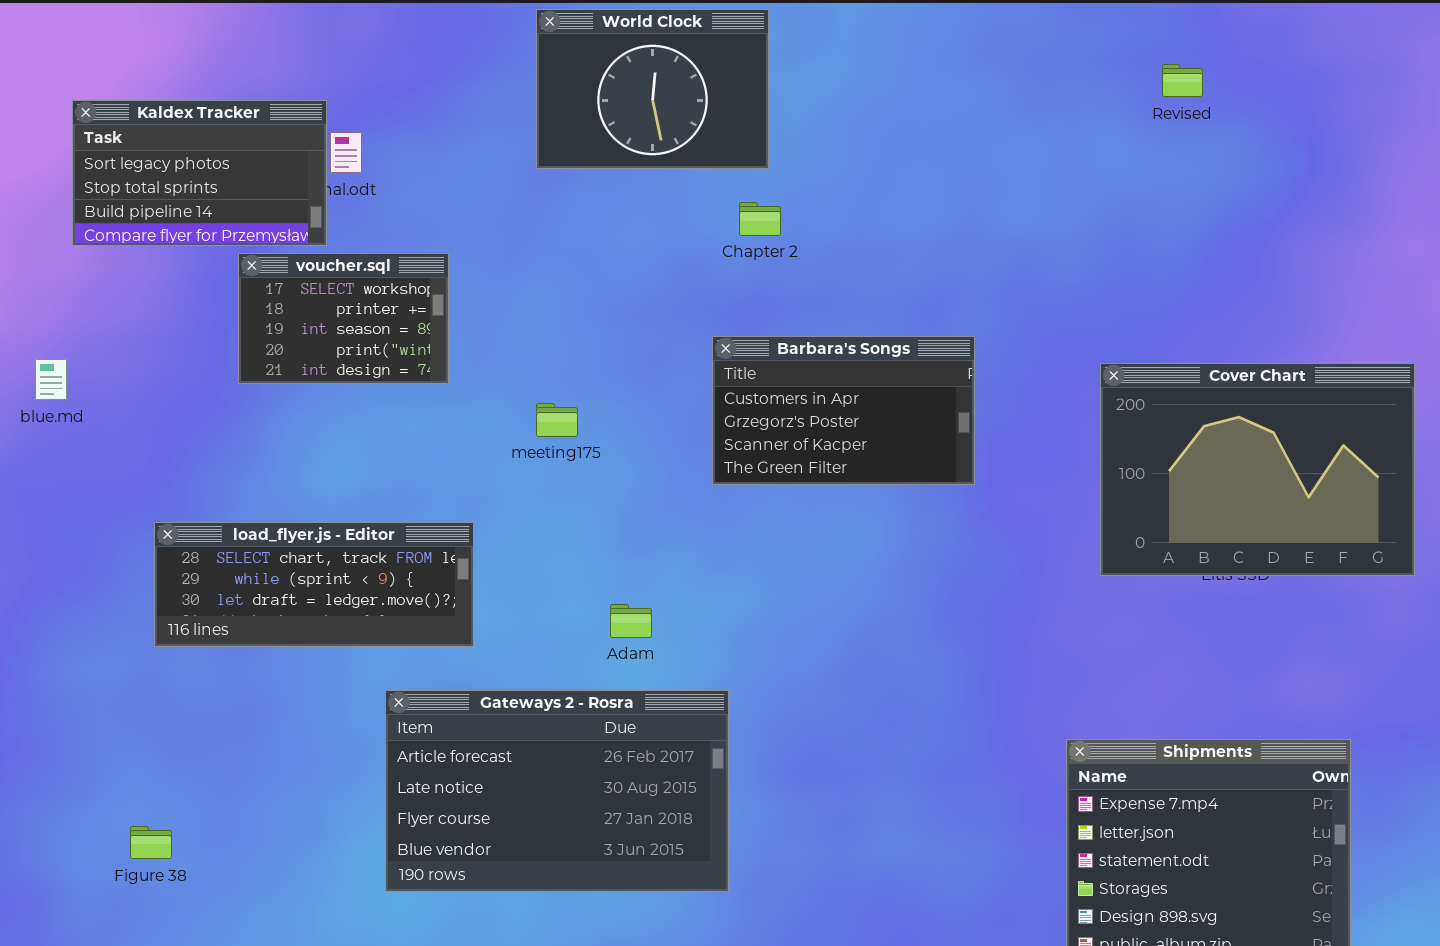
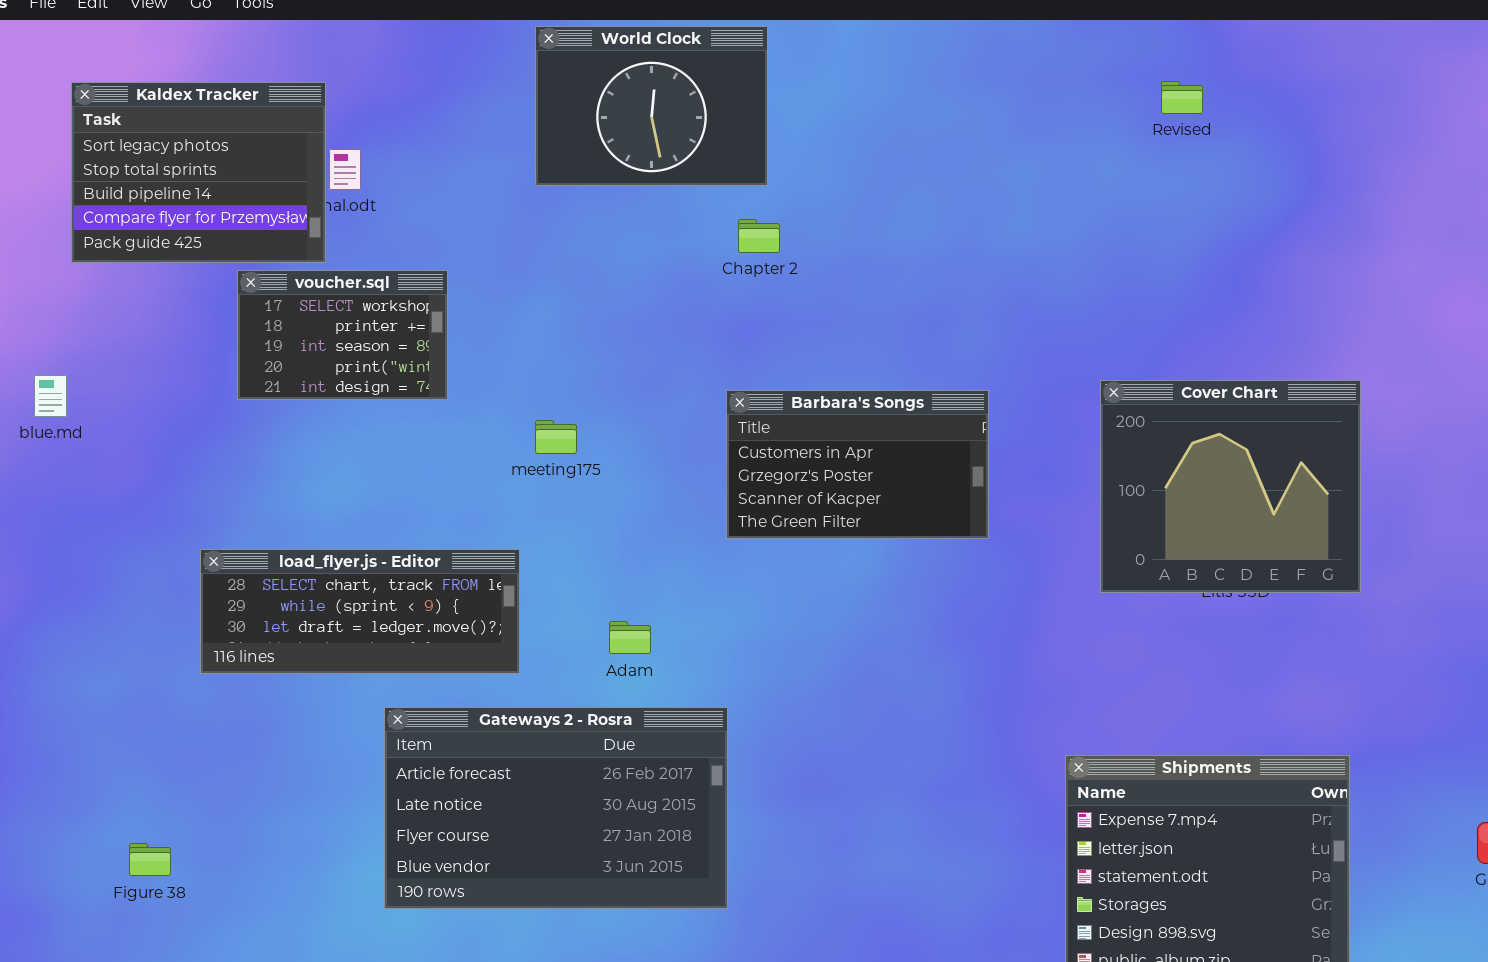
Kaldex Tracker: [72,100,327,246] -> [71,82,326,263], resized
Barbara's Songs: [712,336,975,485] -> [726,390,989,539], moved
Cover Chart: [1100,363,1415,576] -> [1100,380,1361,593], resized
load_flyer.js - Editor: [154,522,474,647] -> [200,549,520,674], moved

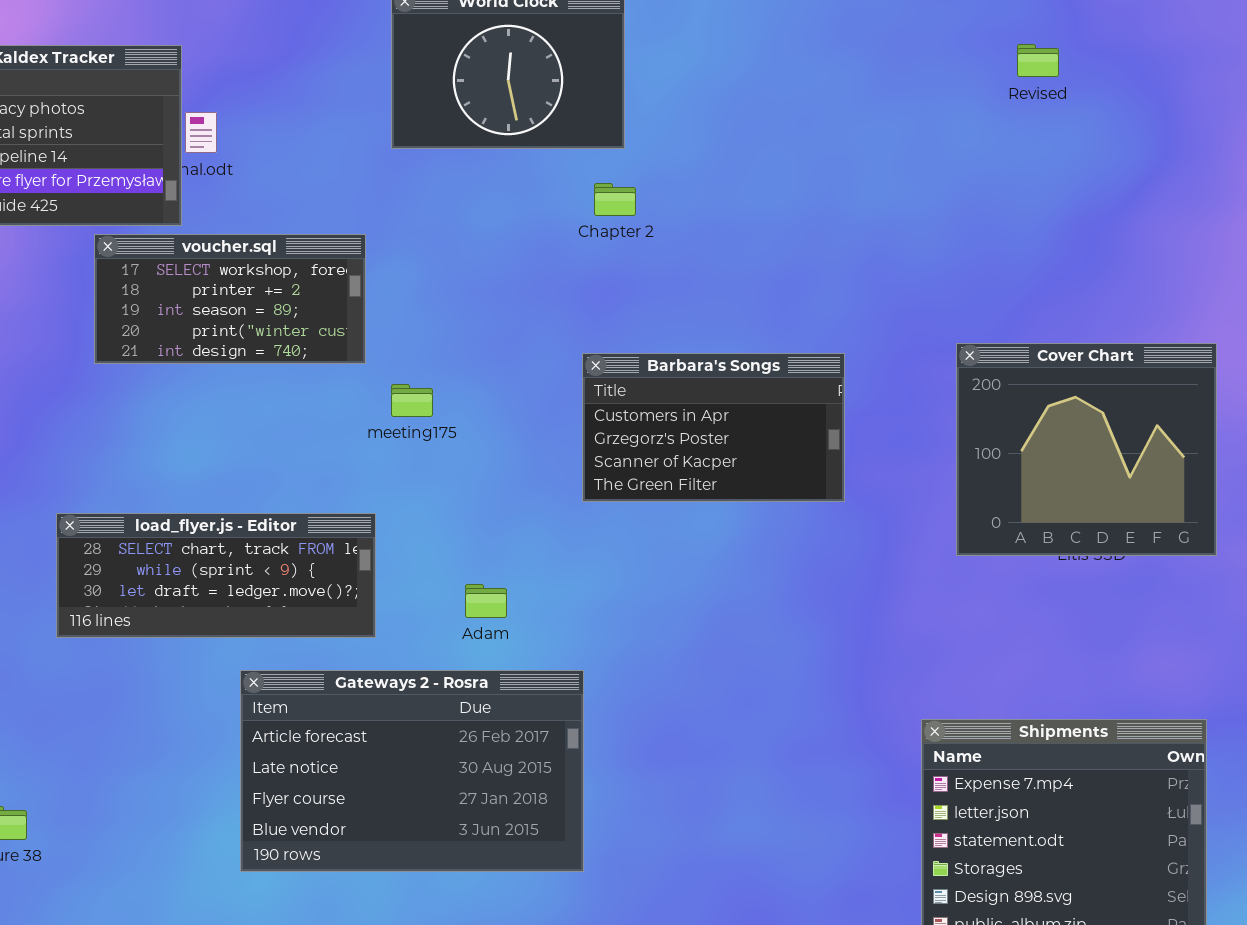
voucher.sql: [237,270,448,400] -> [94,234,366,364], resized

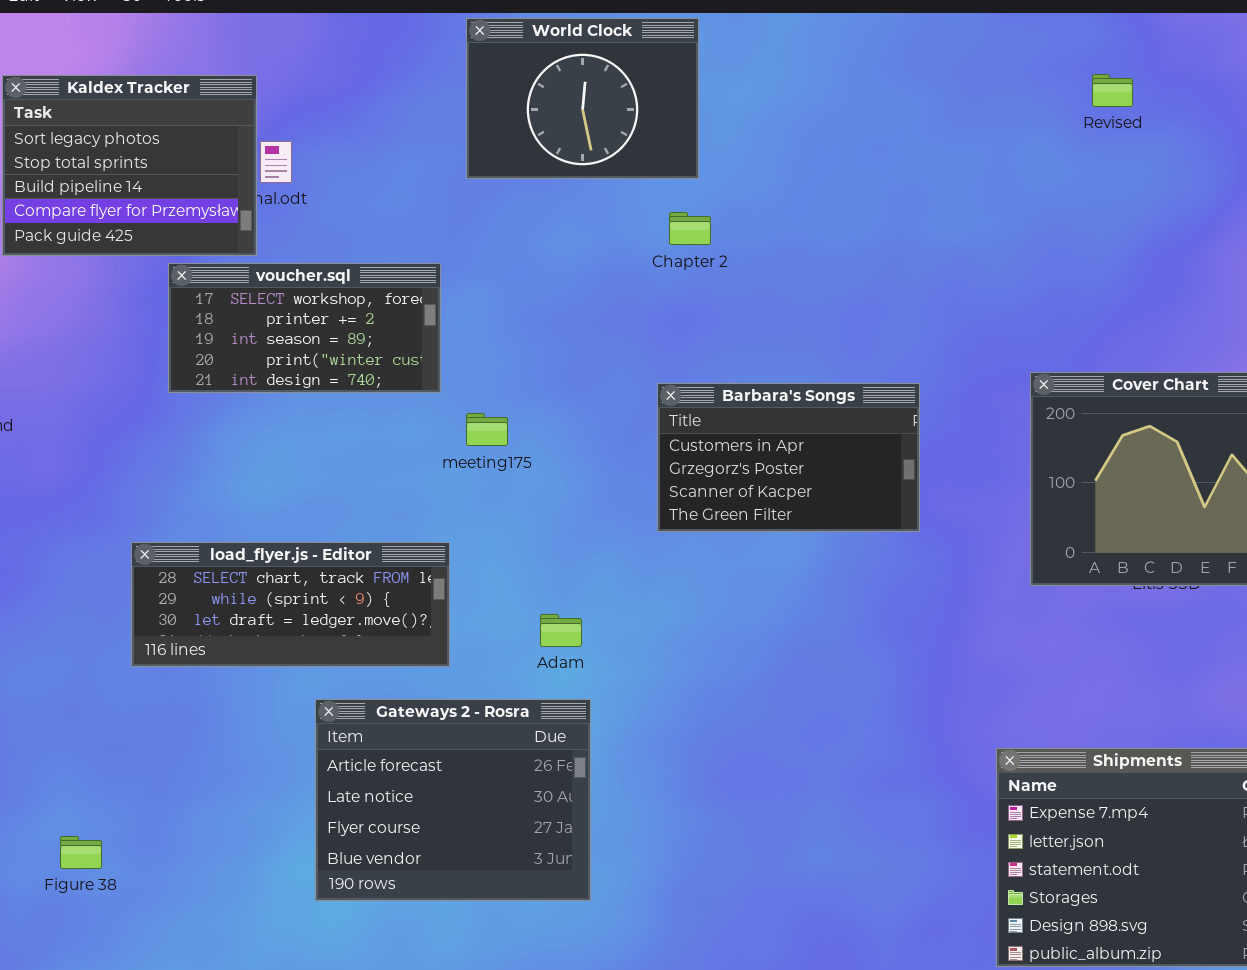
Gateways 2 - Rosra: [240,670,584,872] -> [315,699,591,901], resized

